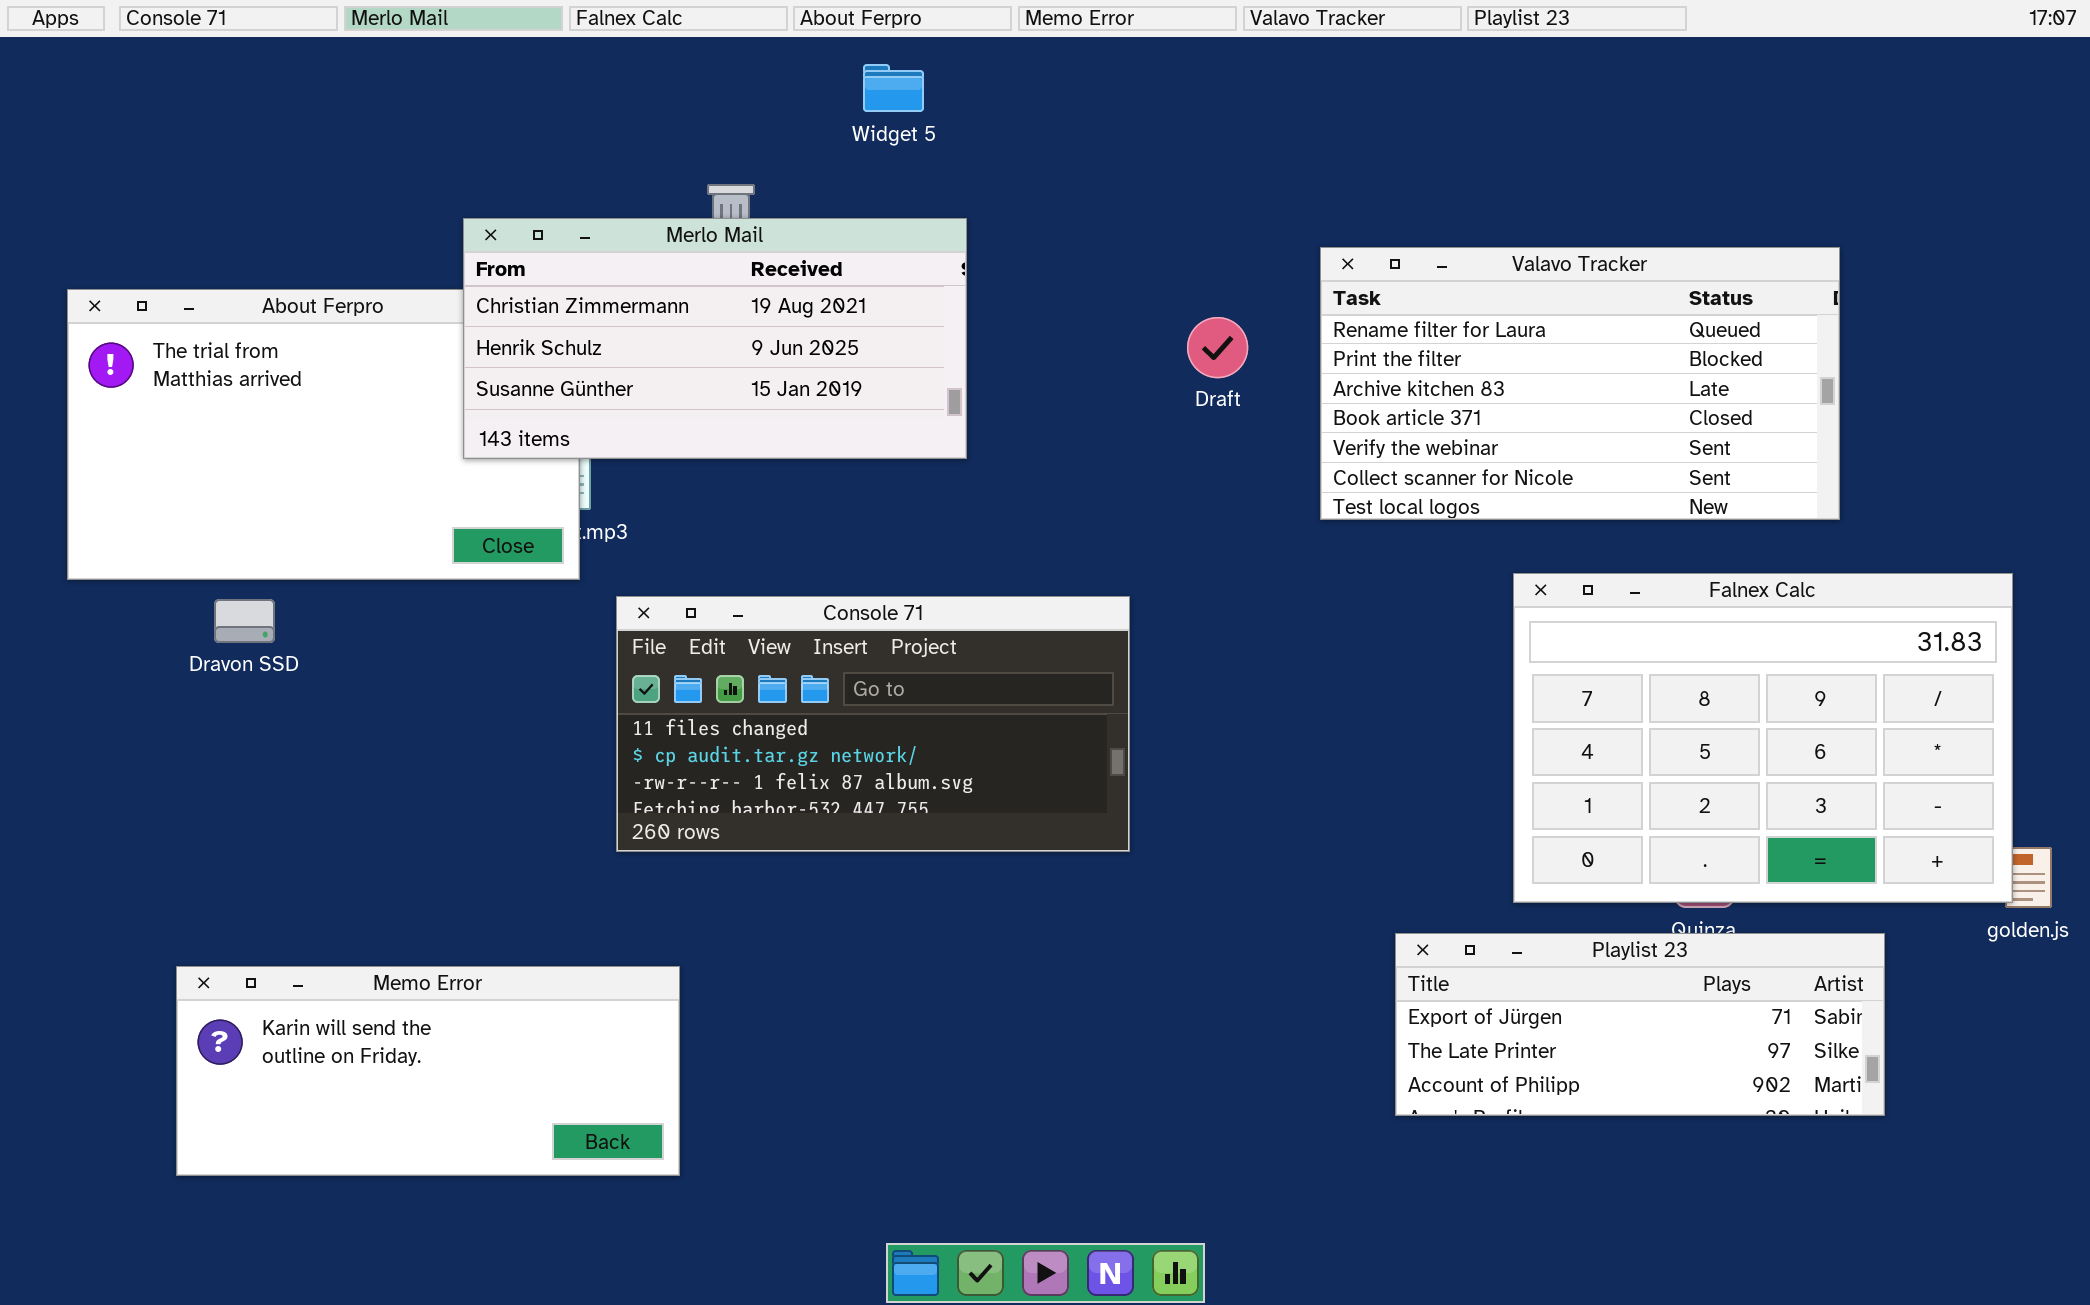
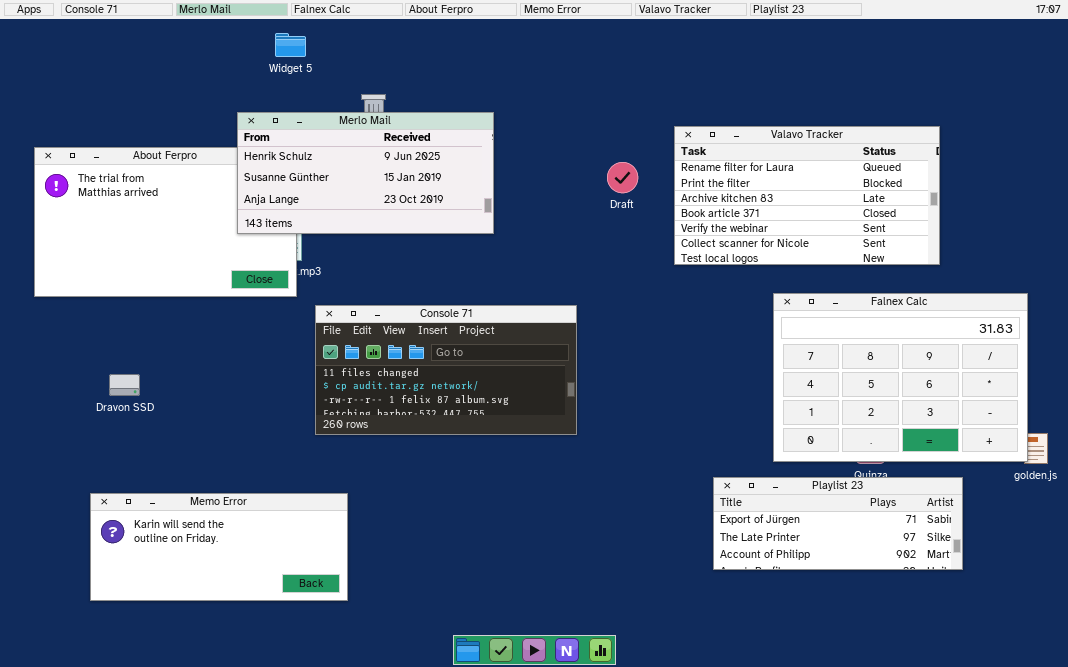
Widget 5: [863,64,924,112] -> [275,33,306,57], moved
Merlo Mail: [463,218,967,459] -> [237,112,494,234], scrolled down 1 row
Dravon SSD: [214,599,275,643] -> [109,374,140,396], moved

